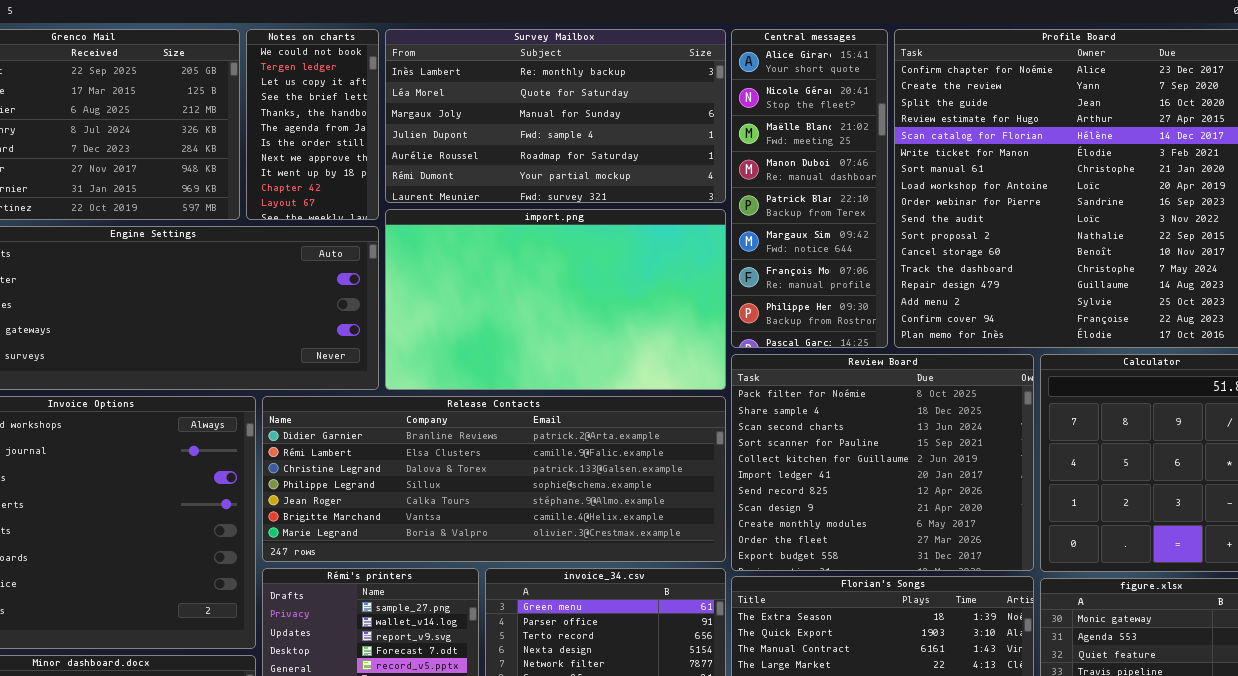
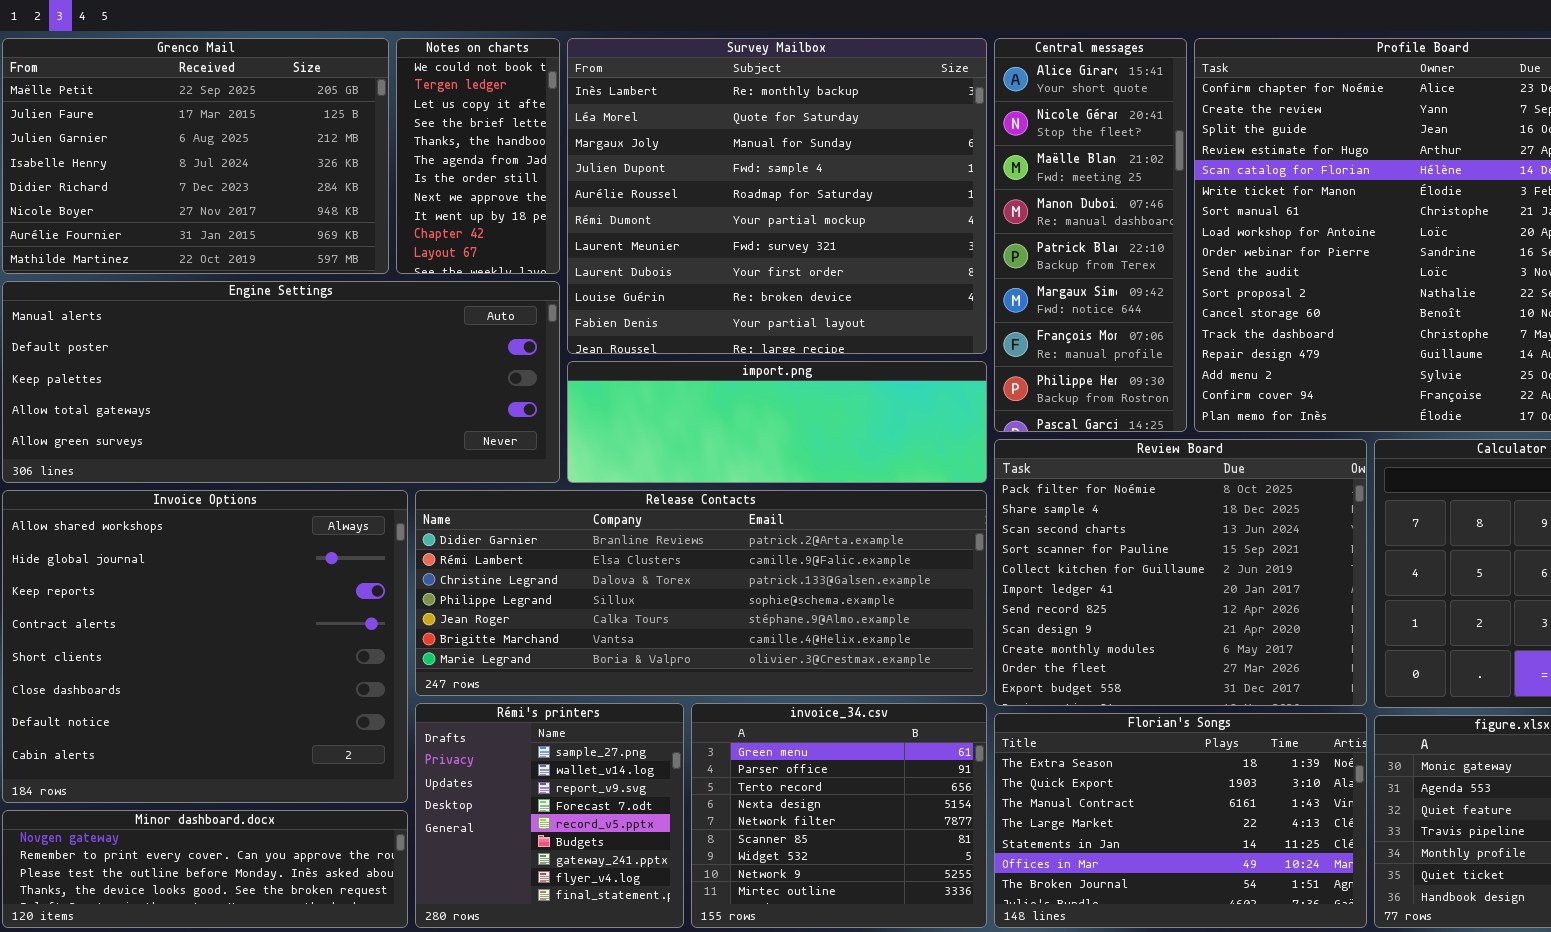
Survey Mailbox: [385,29,726,203] -> [567,38,987,354], resized
import.png: [385,209,726,390] -> [567,361,987,483], resized

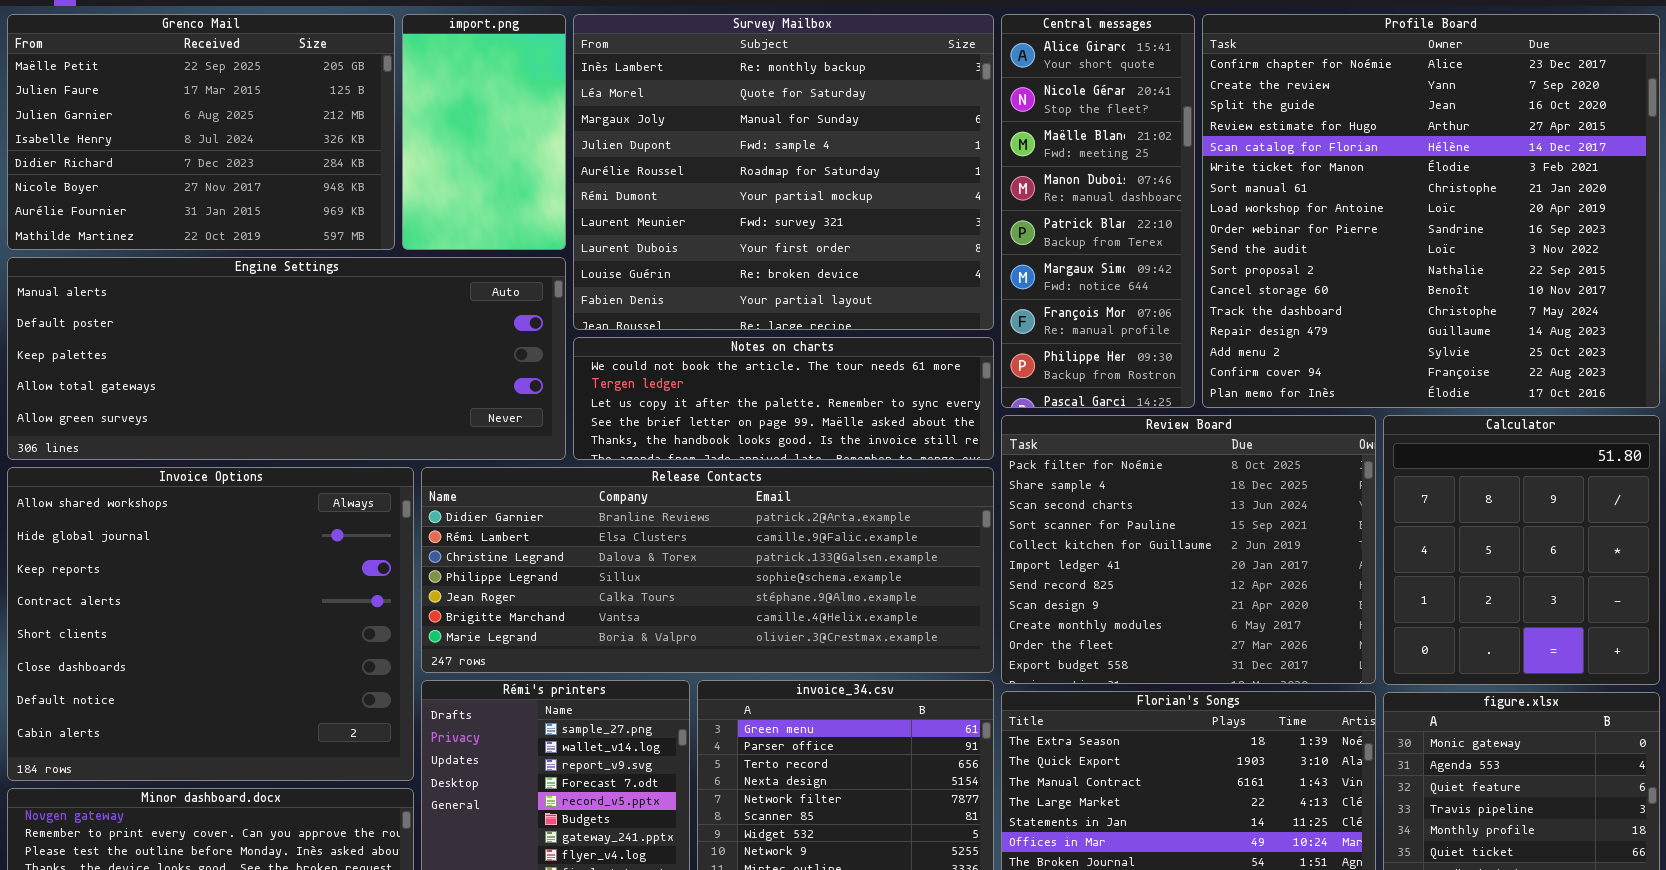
Notes on charts: [396,38,560,274] -> [573,337,994,460], moved, resized
import.png: [567,361,987,483] -> [402,14,566,250], moved, resized

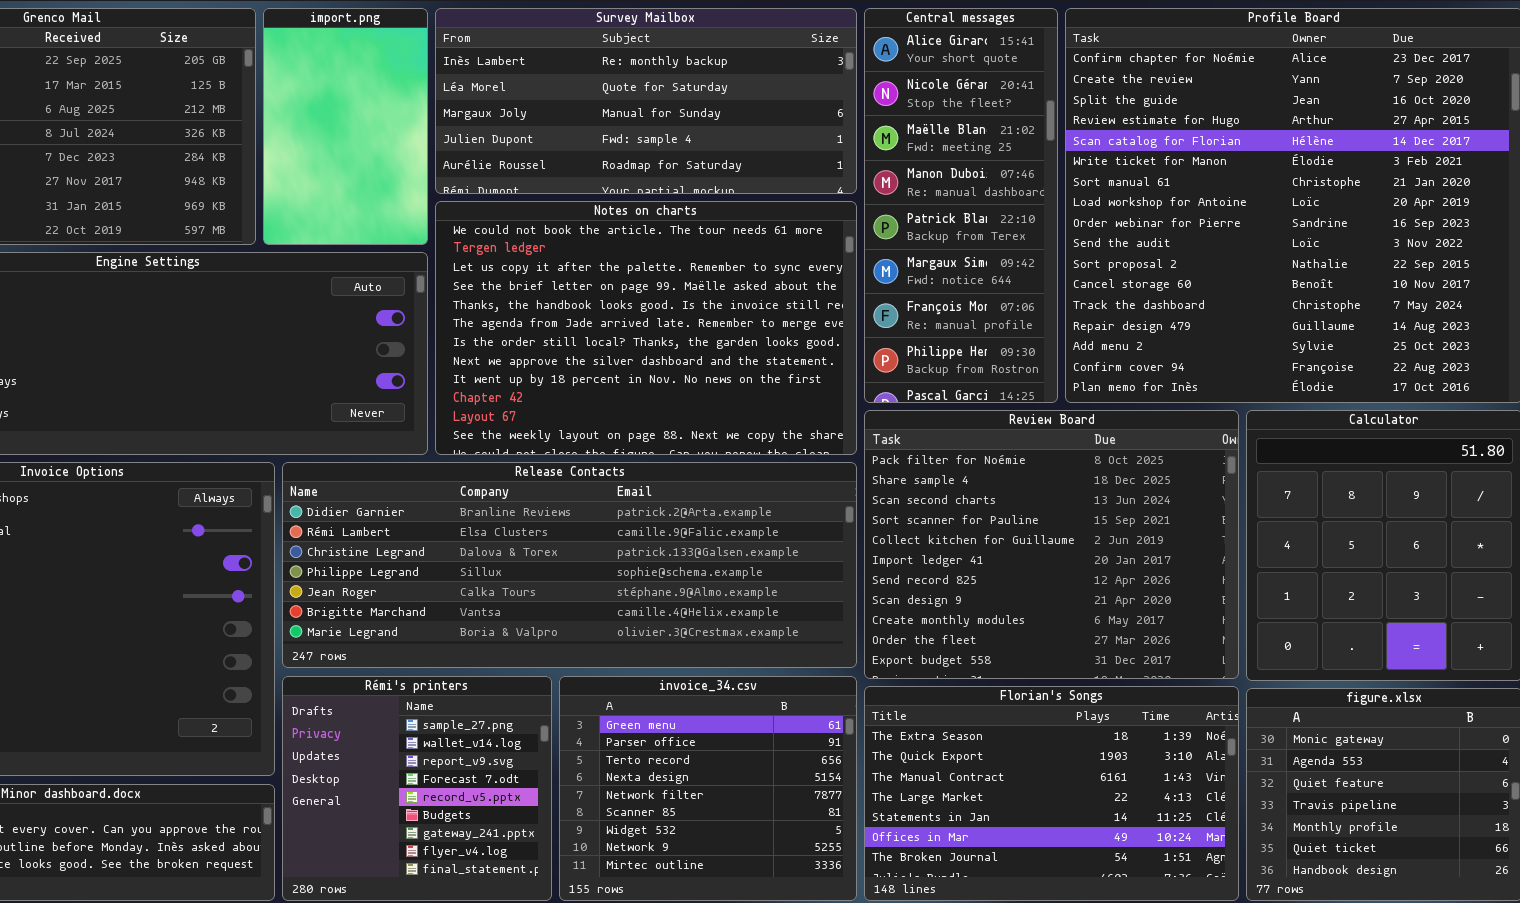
Survey Mailbox: [573,14,994,330] -> [435,8,857,194], resized
Notes on charts: [573,337,994,460] -> [435,201,857,455], resized

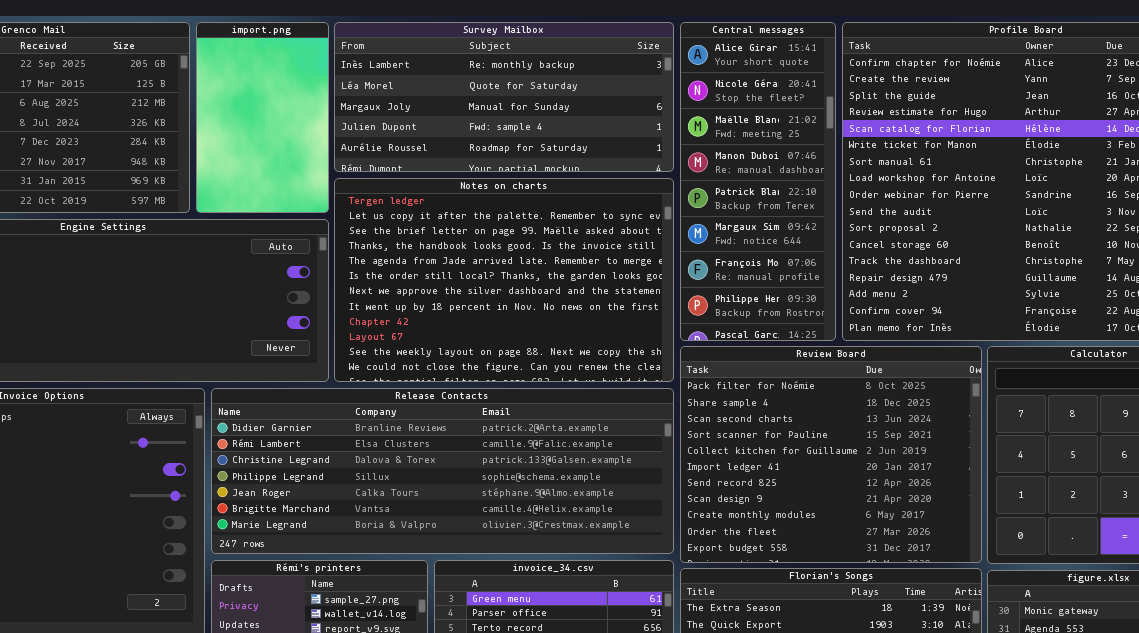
Notes on charts: [435,201,857,455] -> [334,178,674,382], scrolled down 1 row

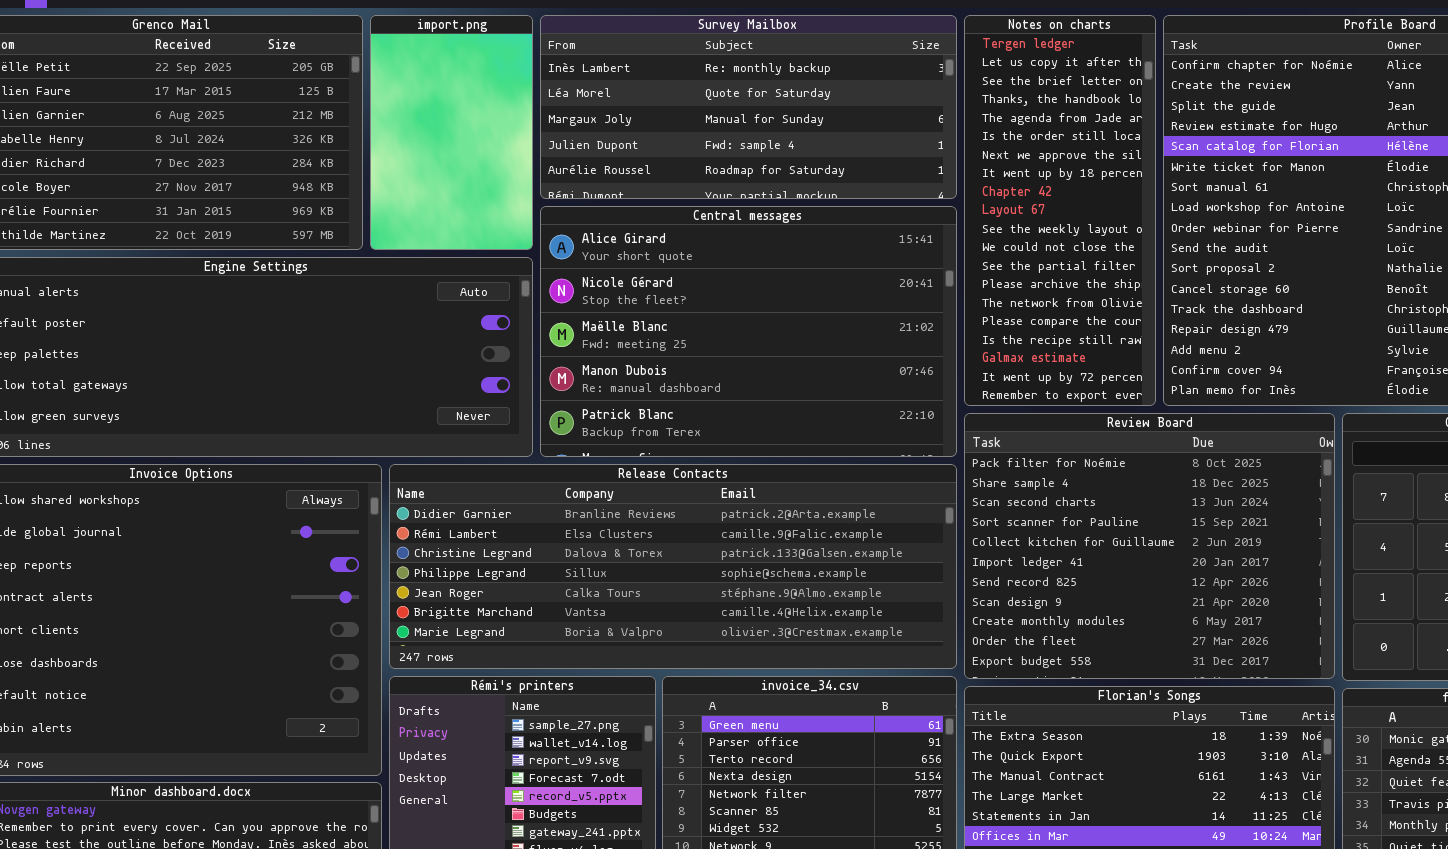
Central messages: [680,22,836,341] -> [540,206,957,457], moved, resized
Notes on charts: [334,178,674,382] -> [964,15,1156,406], moved, resized

